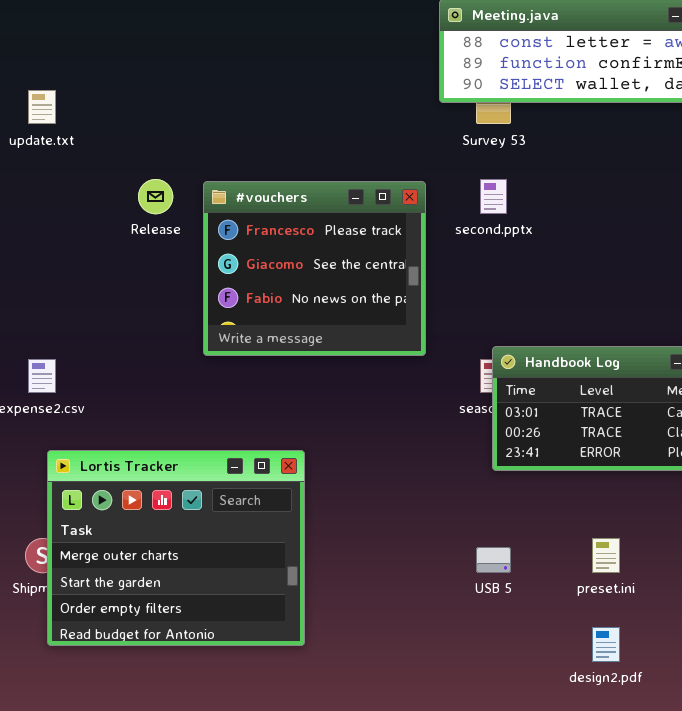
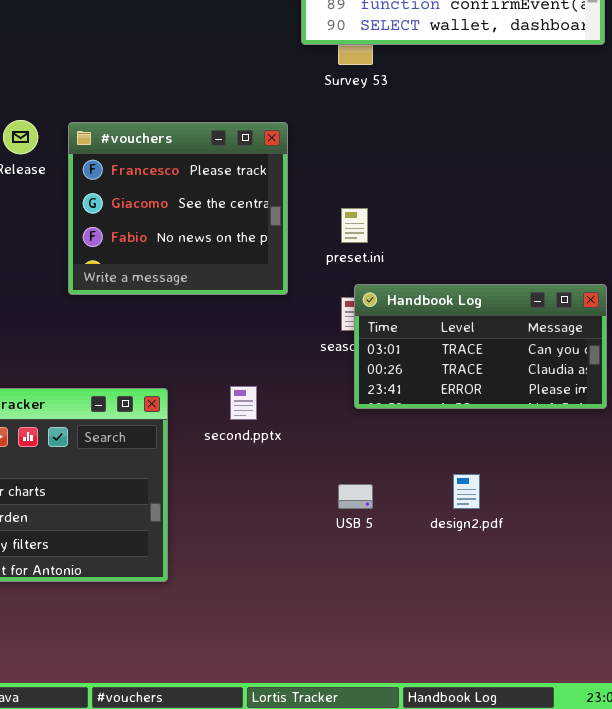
second.pptx: [480,179,507,214] -> [230,386,257,420], moved
preset.ini: [592,538,620,573] -> [341,208,368,243], moved
design2.pdf: [592,627,620,662] -> [453,474,480,509], moved

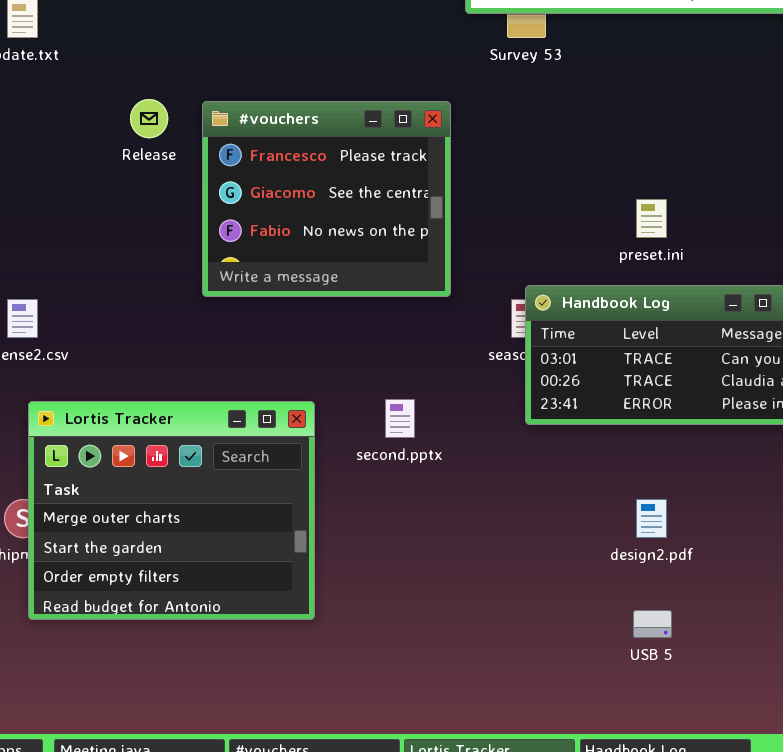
preset.ini: [341,208,368,243] -> [636,199,667,238], moved
USB 5: [338,484,373,509] -> [633,610,672,638], moved

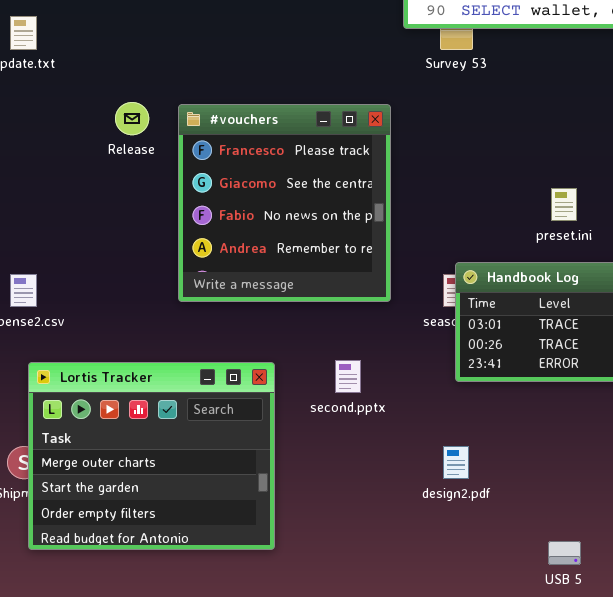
#vouchers: [202,101,451,297] -> [178,104,391,302], resized
design2.pdf: [636,499,667,538] -> [443,446,469,479], moved

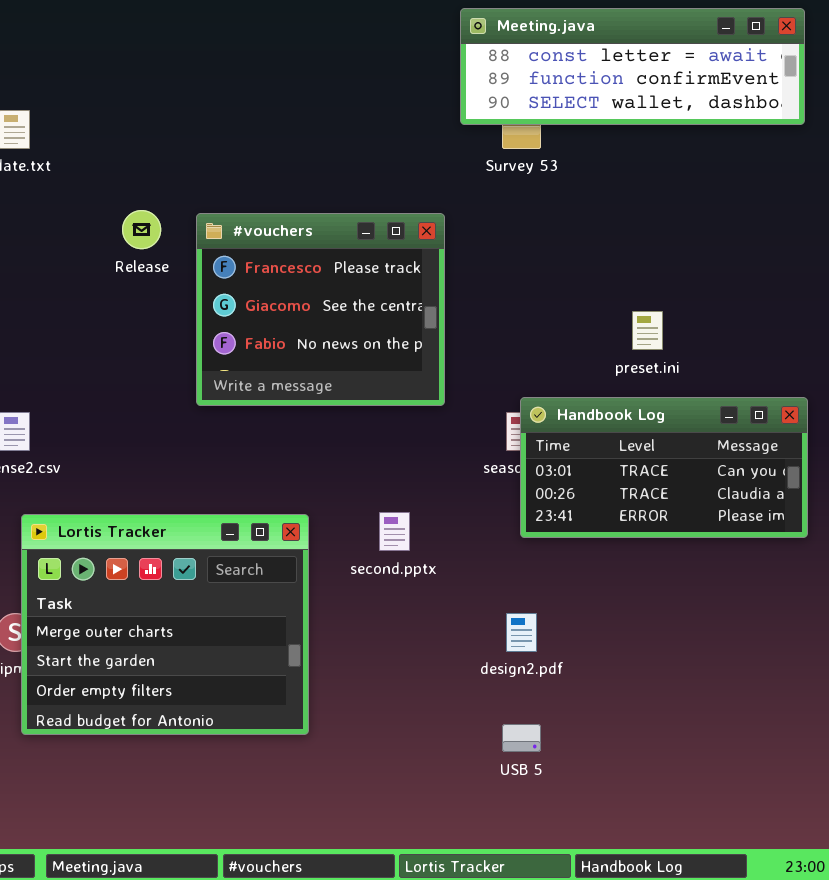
#vouchers: [178,104,391,302] -> [196,213,445,406], resized
USB 5: [548,541,581,565] -> [502,724,541,752], moved

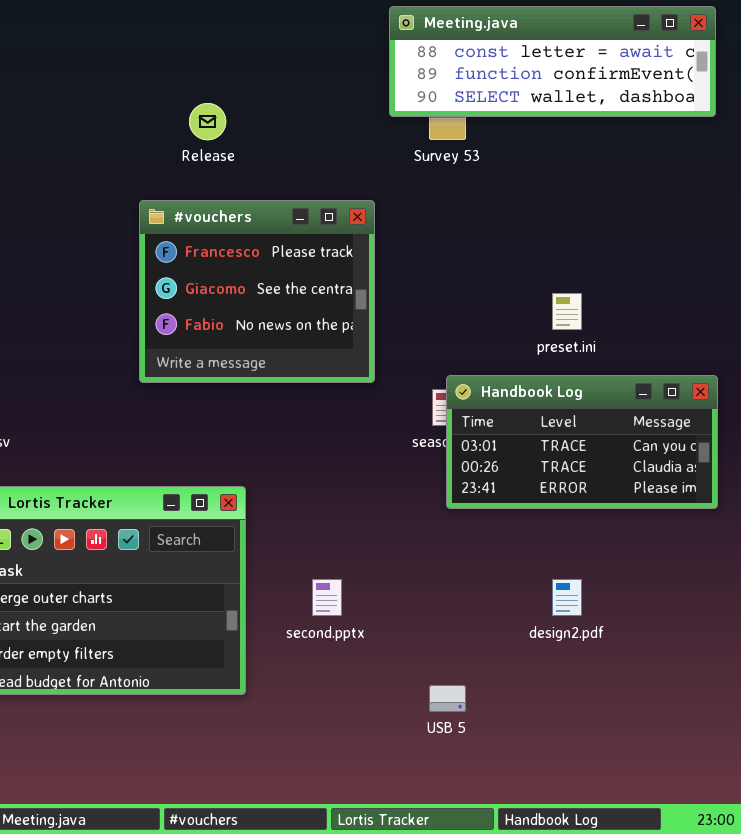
Release: [122,210,161,249] -> [189,103,226,140], moved
second.pptx: [379,512,410,551] -> [312,579,342,616], moved
design2.pdf: [506,613,537,652] -> [552,579,582,616], moved

